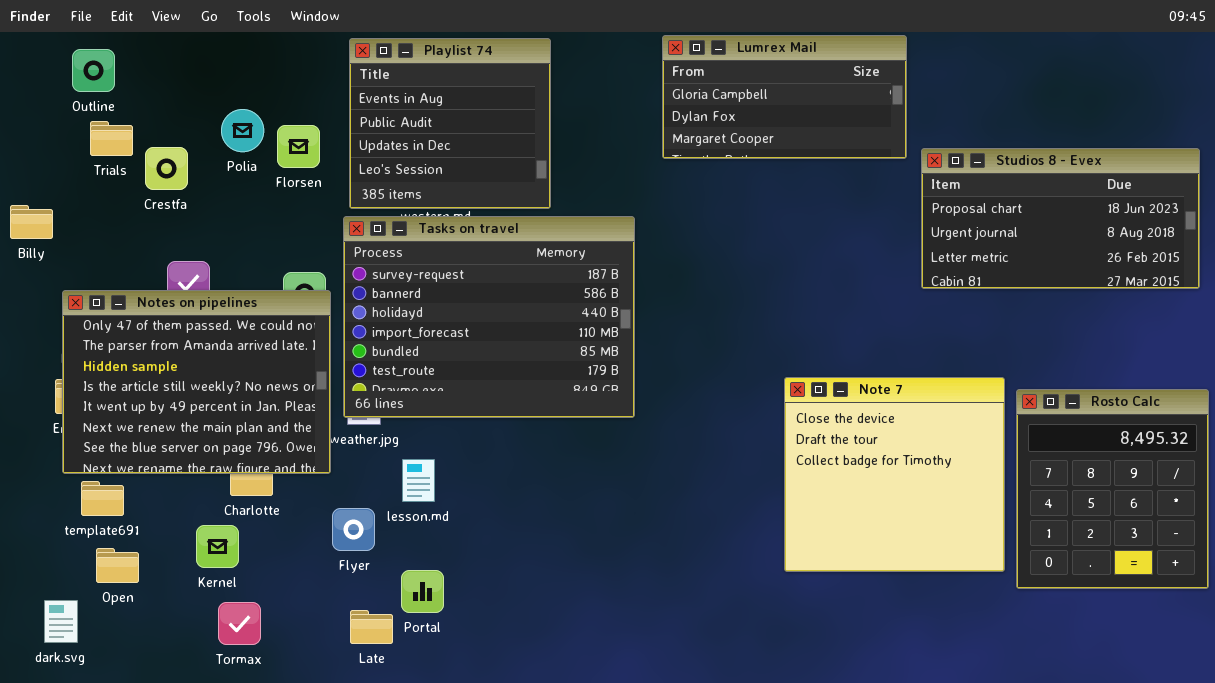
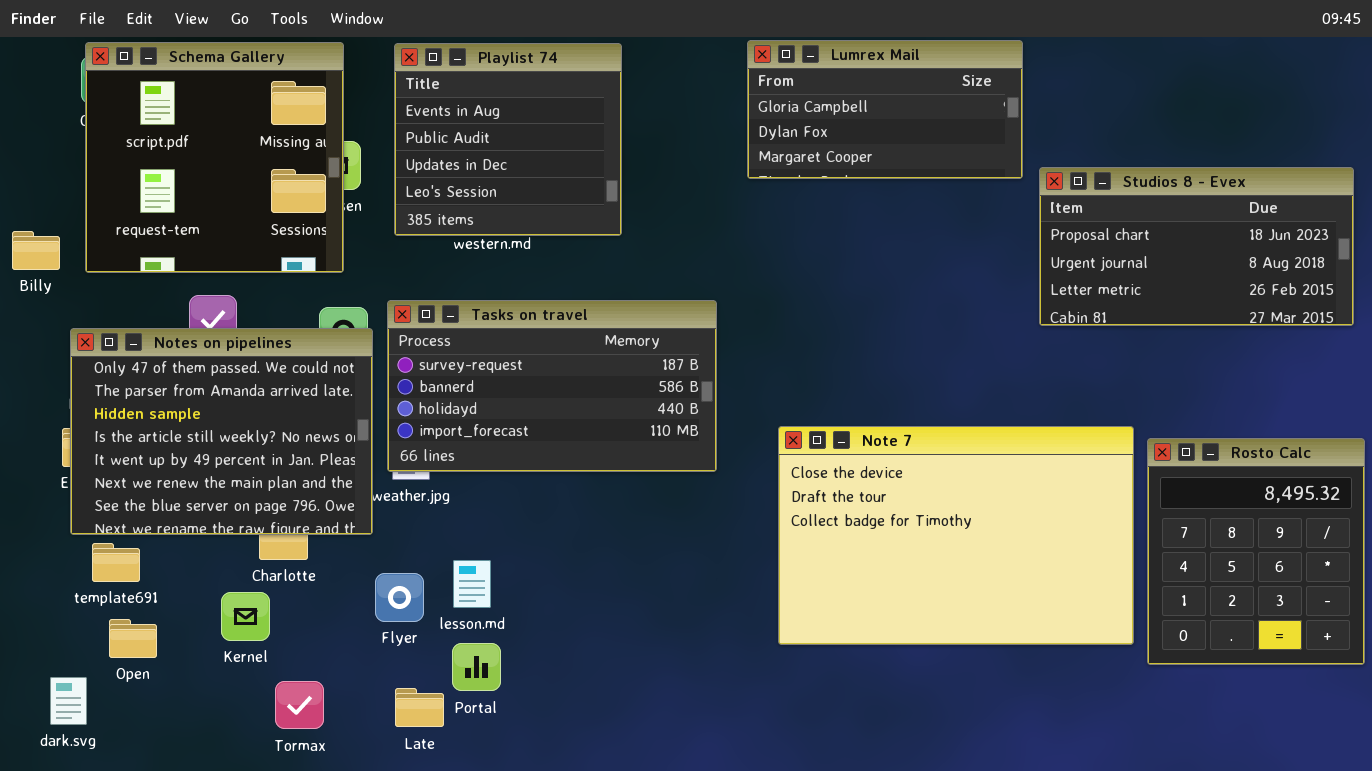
Schema Gallery: none -> [85,42,344,273], opened
Tasks on travel: [343,216,635,418] -> [387,300,717,472], resized
Note 7: [784,377,1005,572] -> [778,426,1134,645], resized
lesson.md: [402,459,435,502] -> [453,560,491,608], moved
Tormax: [218,602,261,645] -> [275,681,324,729], moved

